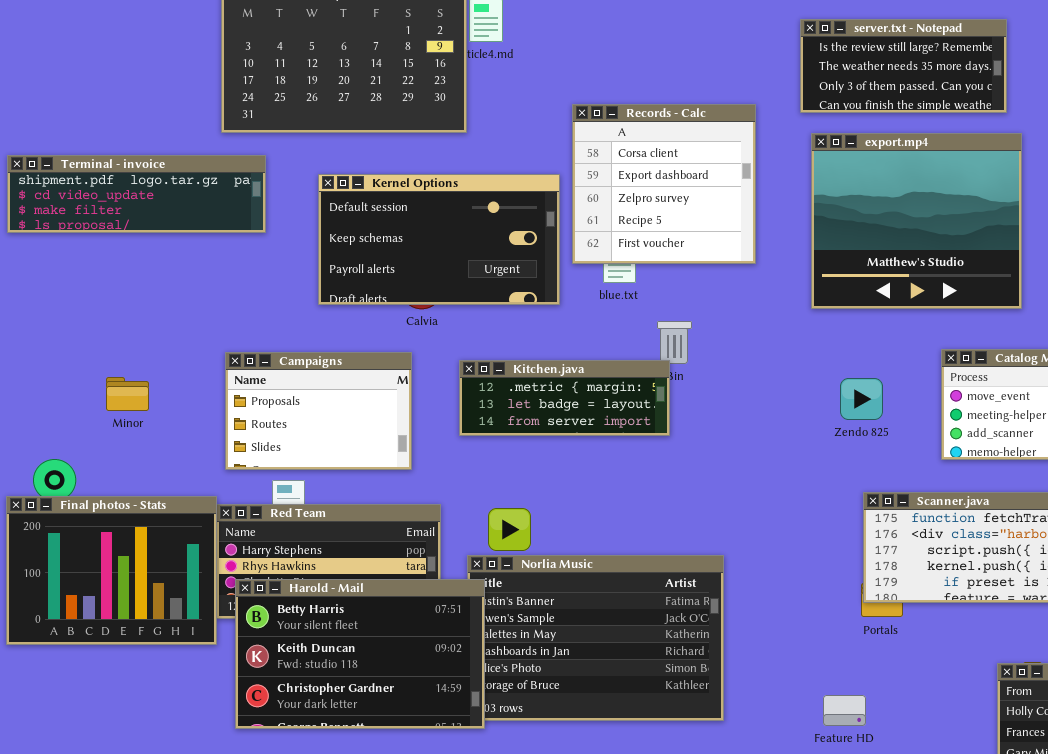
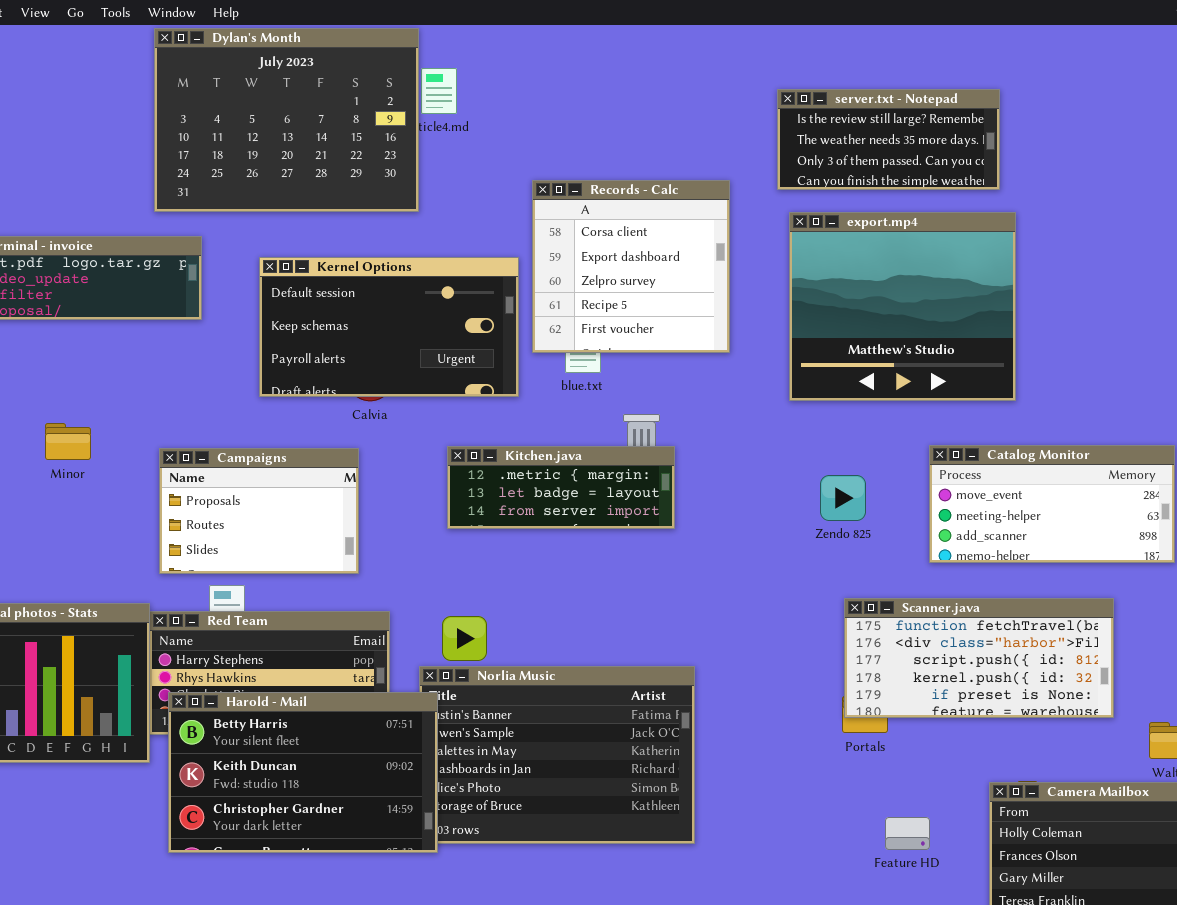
Kitchen.java: [459,360,670,436] -> [447,446,675,529], moved
Minor: [106,377,149,411] -> [45,423,91,460], moved
Feature HD: [823,695,866,726] -> [885,817,930,850], moved

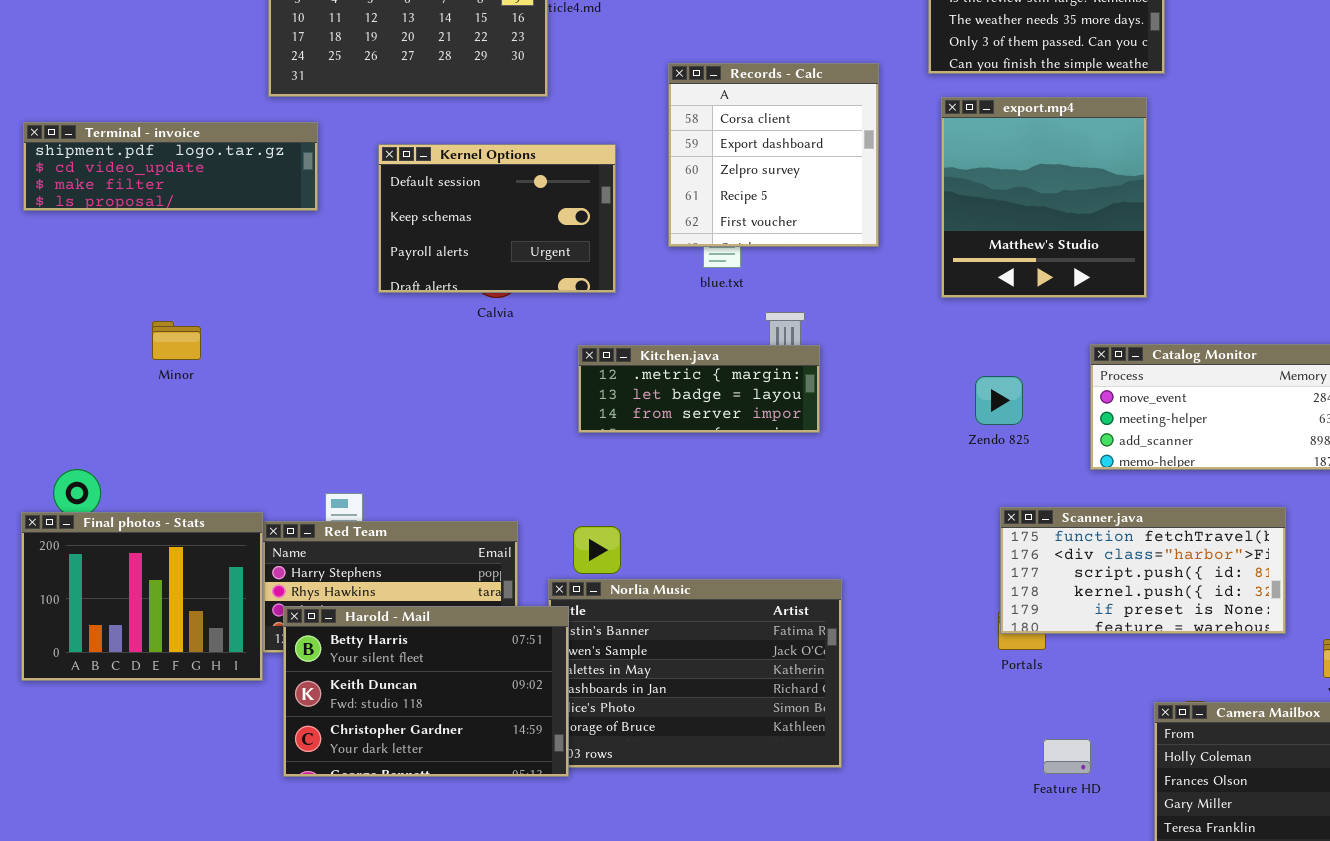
export.mp4: [789,212,1016,401] -> [941,97,1147,298], resized
Kernel Options: [259,257,519,397] -> [378,144,616,293], resized
Campaigns: [159,448,359,574] -> none, closed

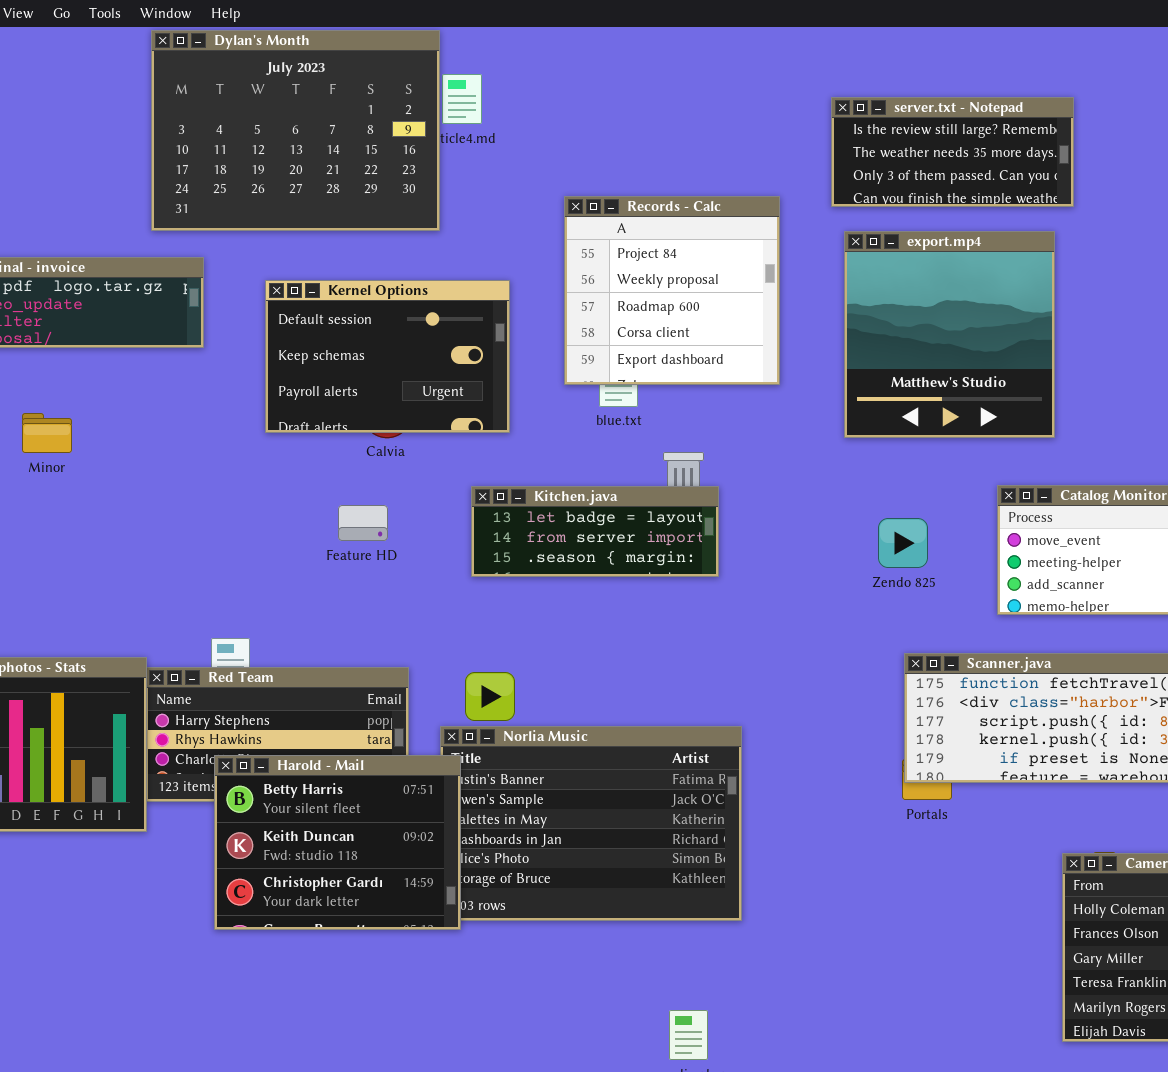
Records - Calc: [668,63,879,247] -> [564,196,780,385], scrolled up 3 rows
Minor: [152,321,201,360] -> [22,413,72,453], moved
Kitchen.java: [578,345,820,433] -> [471,486,719,577], scrolled down 1 row
Harold - Mail: [283,606,569,777] -> [214,755,461,930], resized
Feature HD: [1043,739,1091,774] -> [338,505,388,541], moved

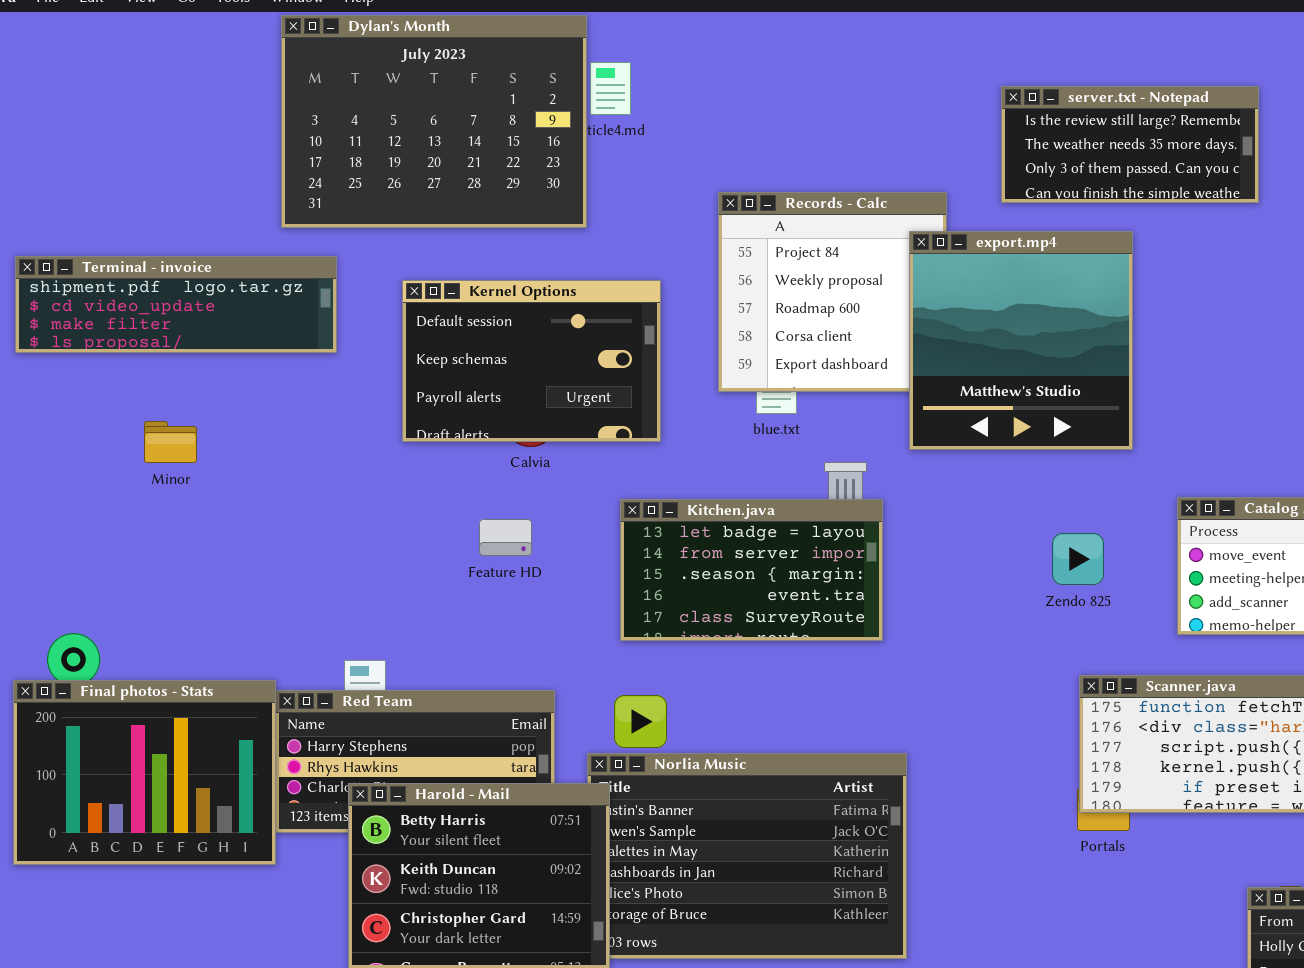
export.mp4: [844,231,1055,438] -> [909,231,1133,450], moved
Kitchen.java: [471,486,719,577] -> [620,499,883,641], resized

